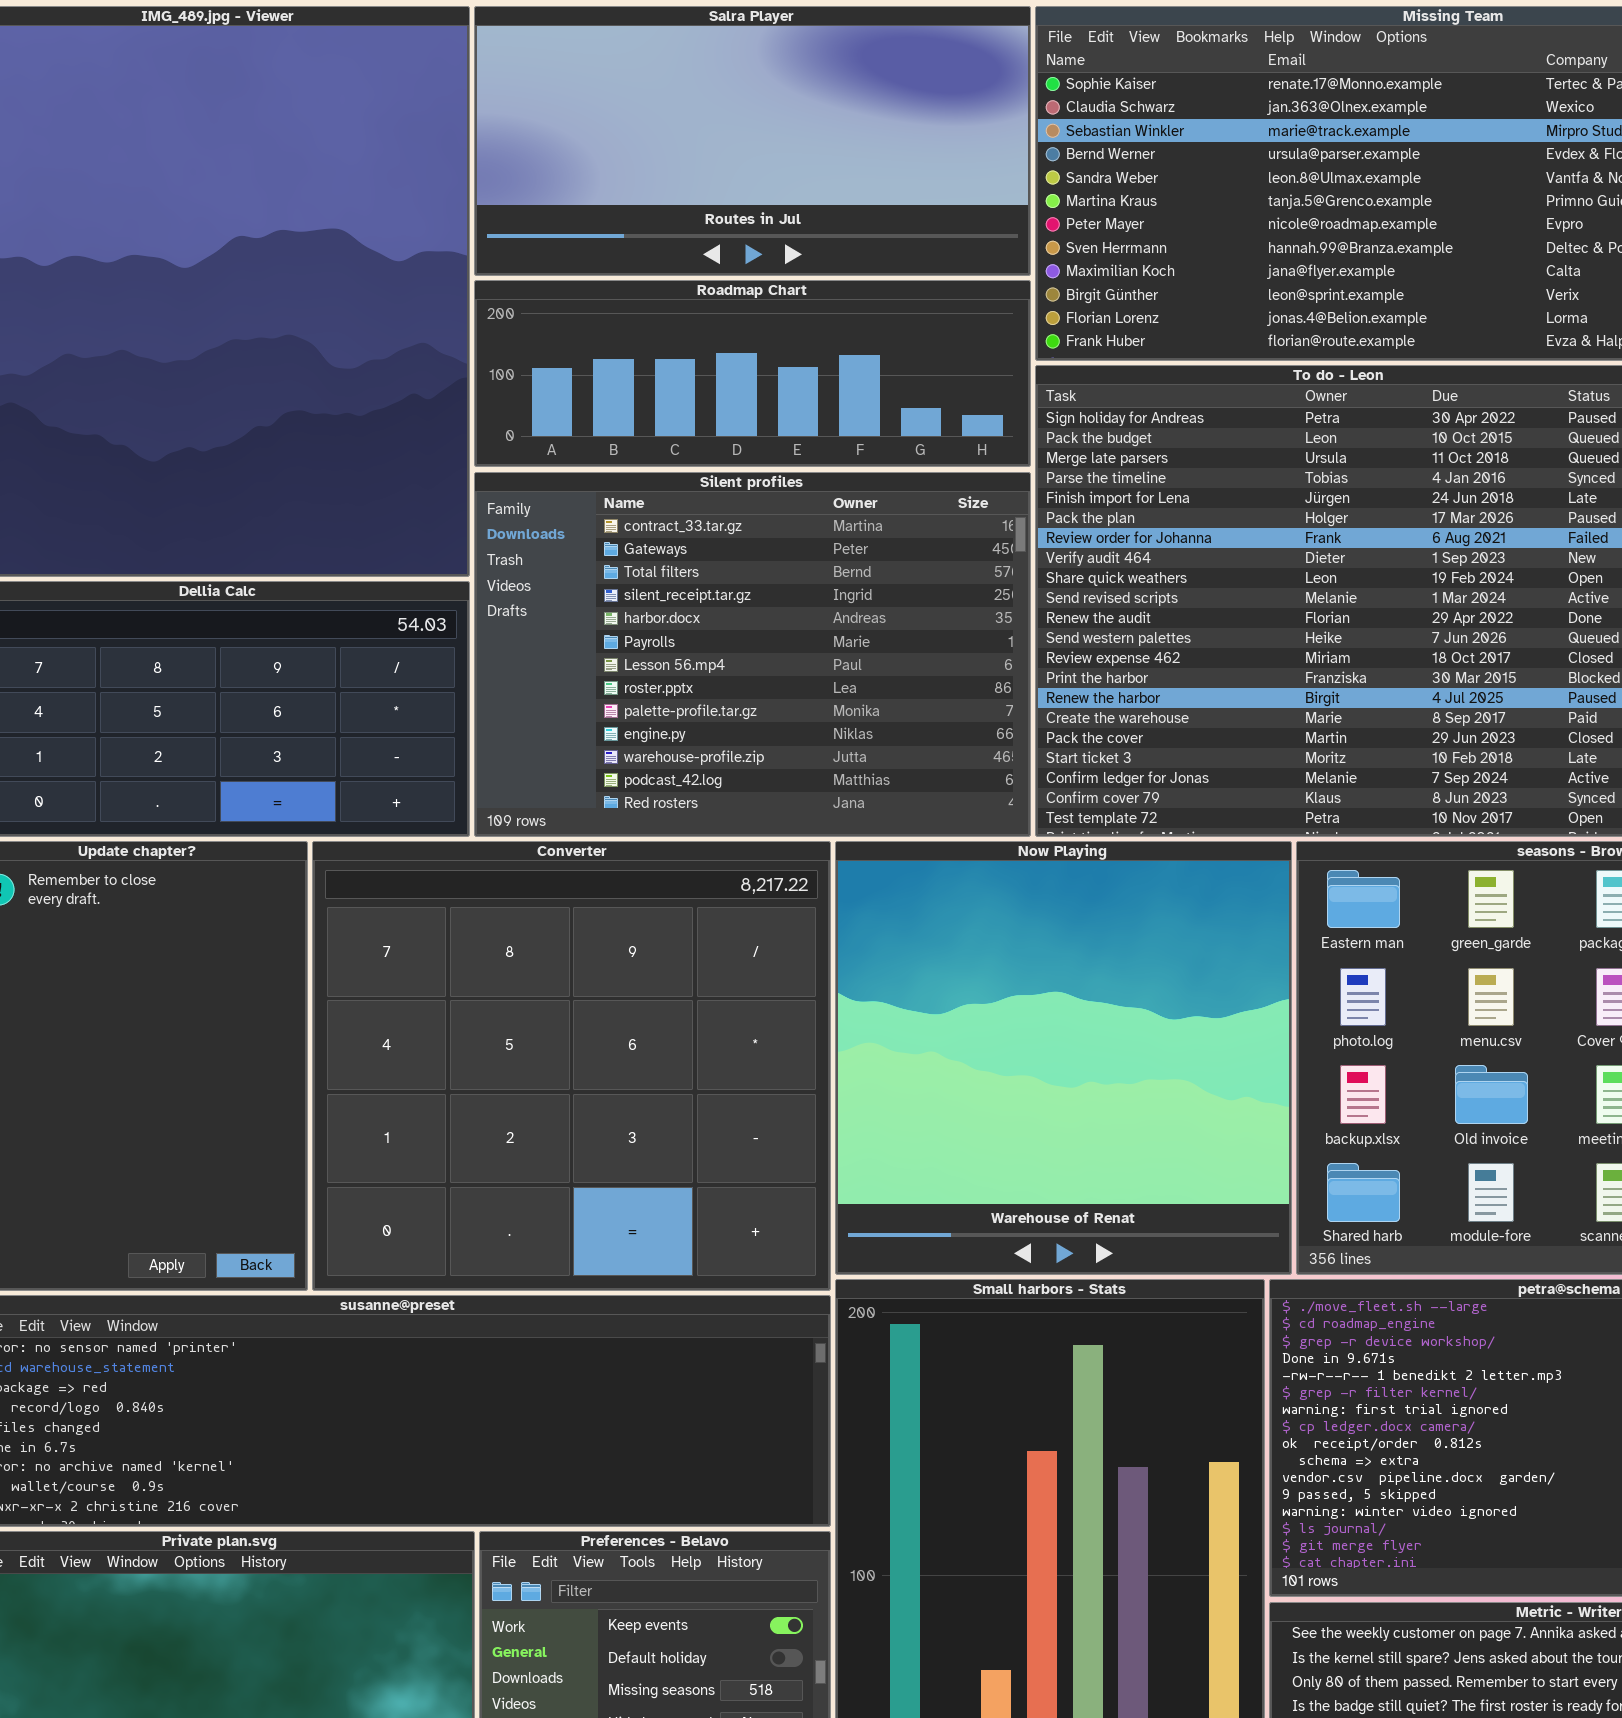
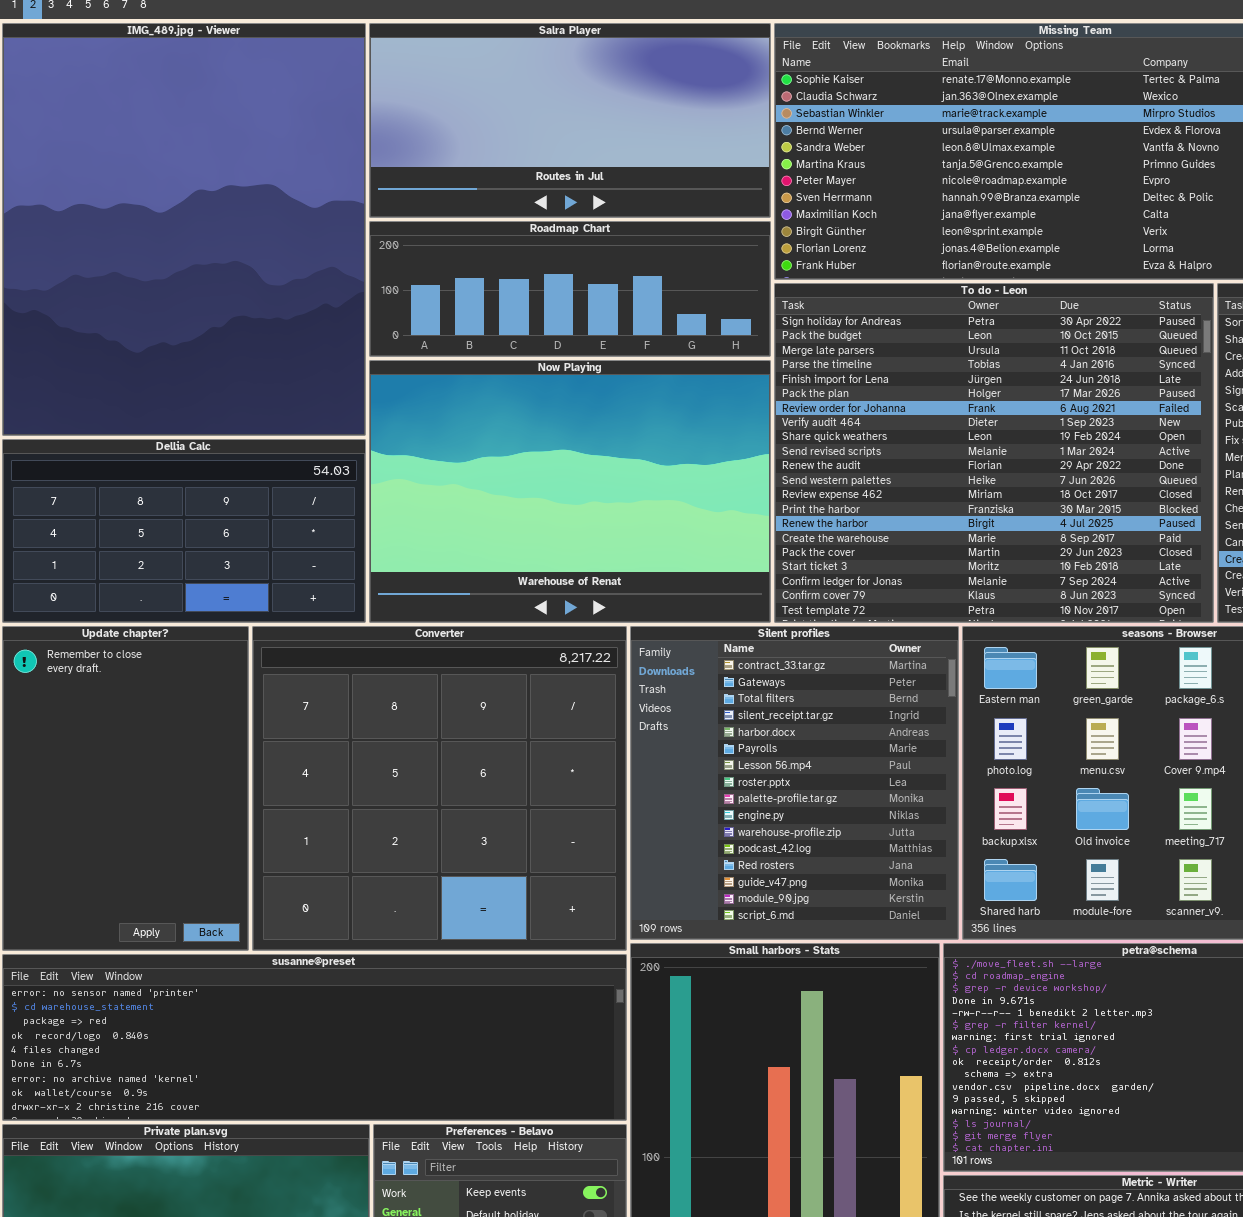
Silent profiles: [474,472,1031,837] -> [630,626,959,940], moved, resized
Now Playing: [835,841,1292,1275] -> [369,360,771,623], moved, resized

